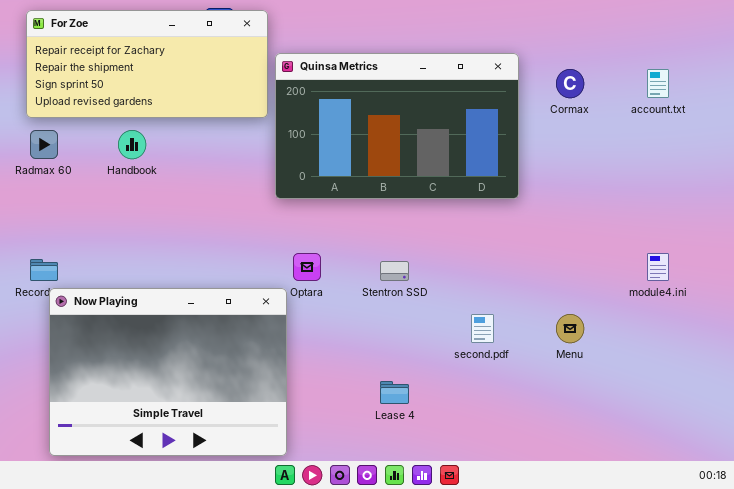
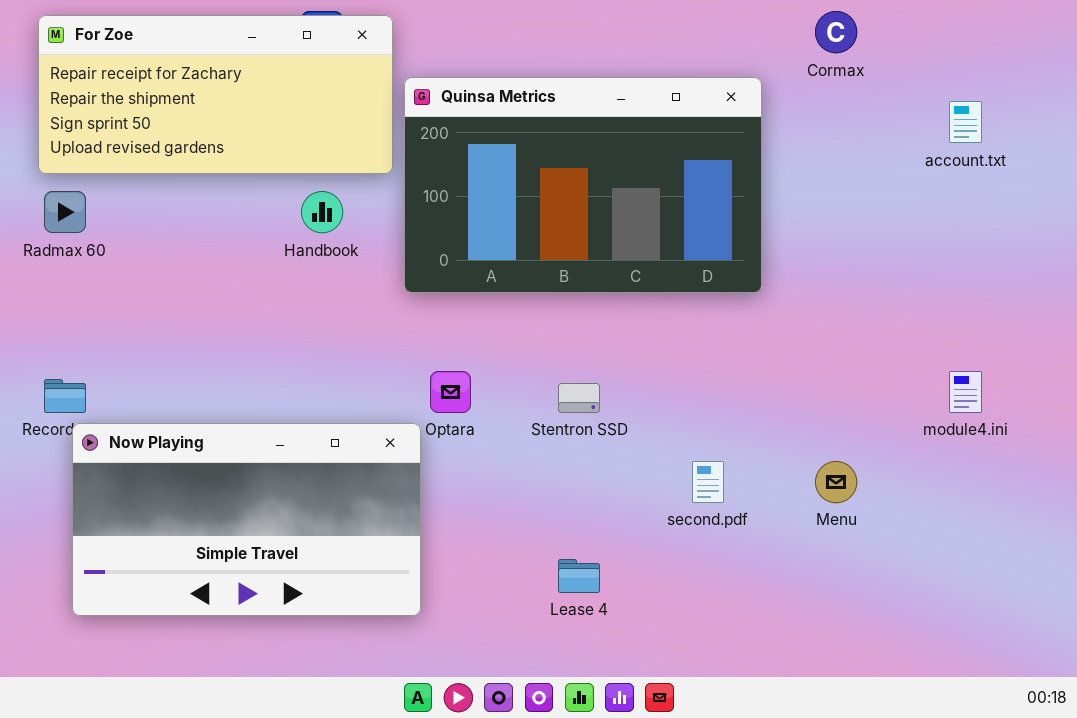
Cormax: [556,69,584,98] -> [815,11,857,53], moved
Handbook: [118,130,146,159] -> [301,191,343,233], moved
Now Playing: [49,288,287,456] -> [72,423,421,616], resized

